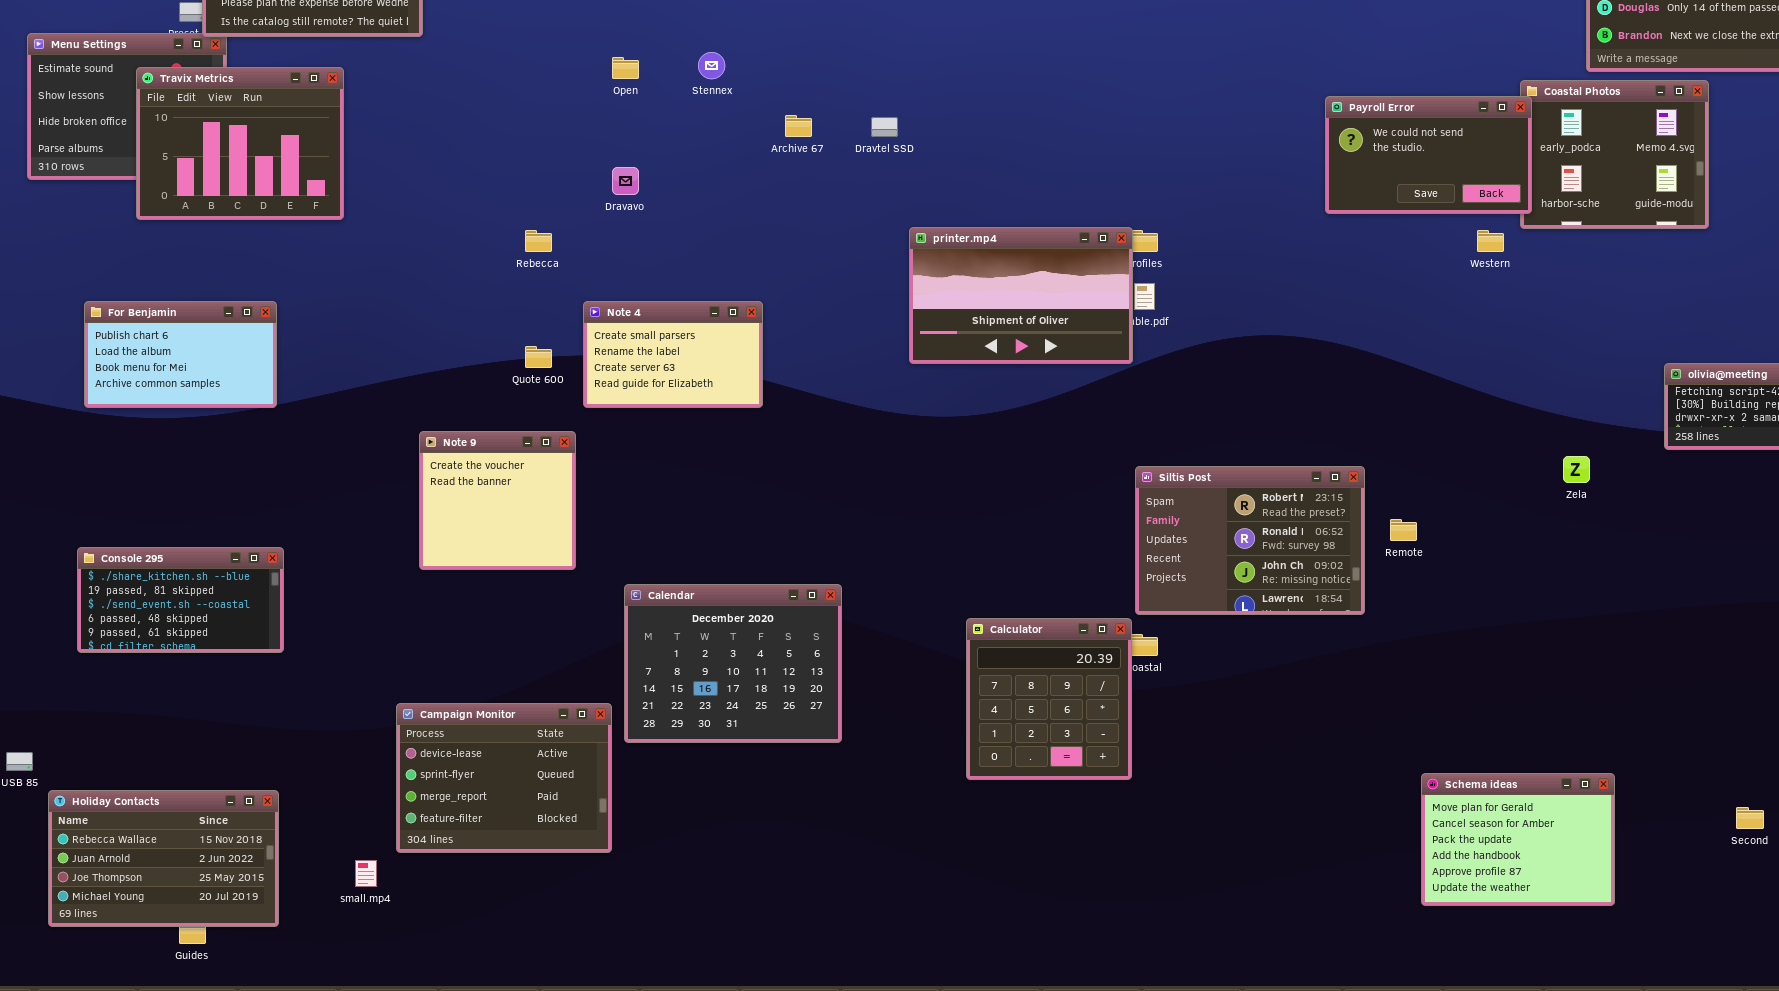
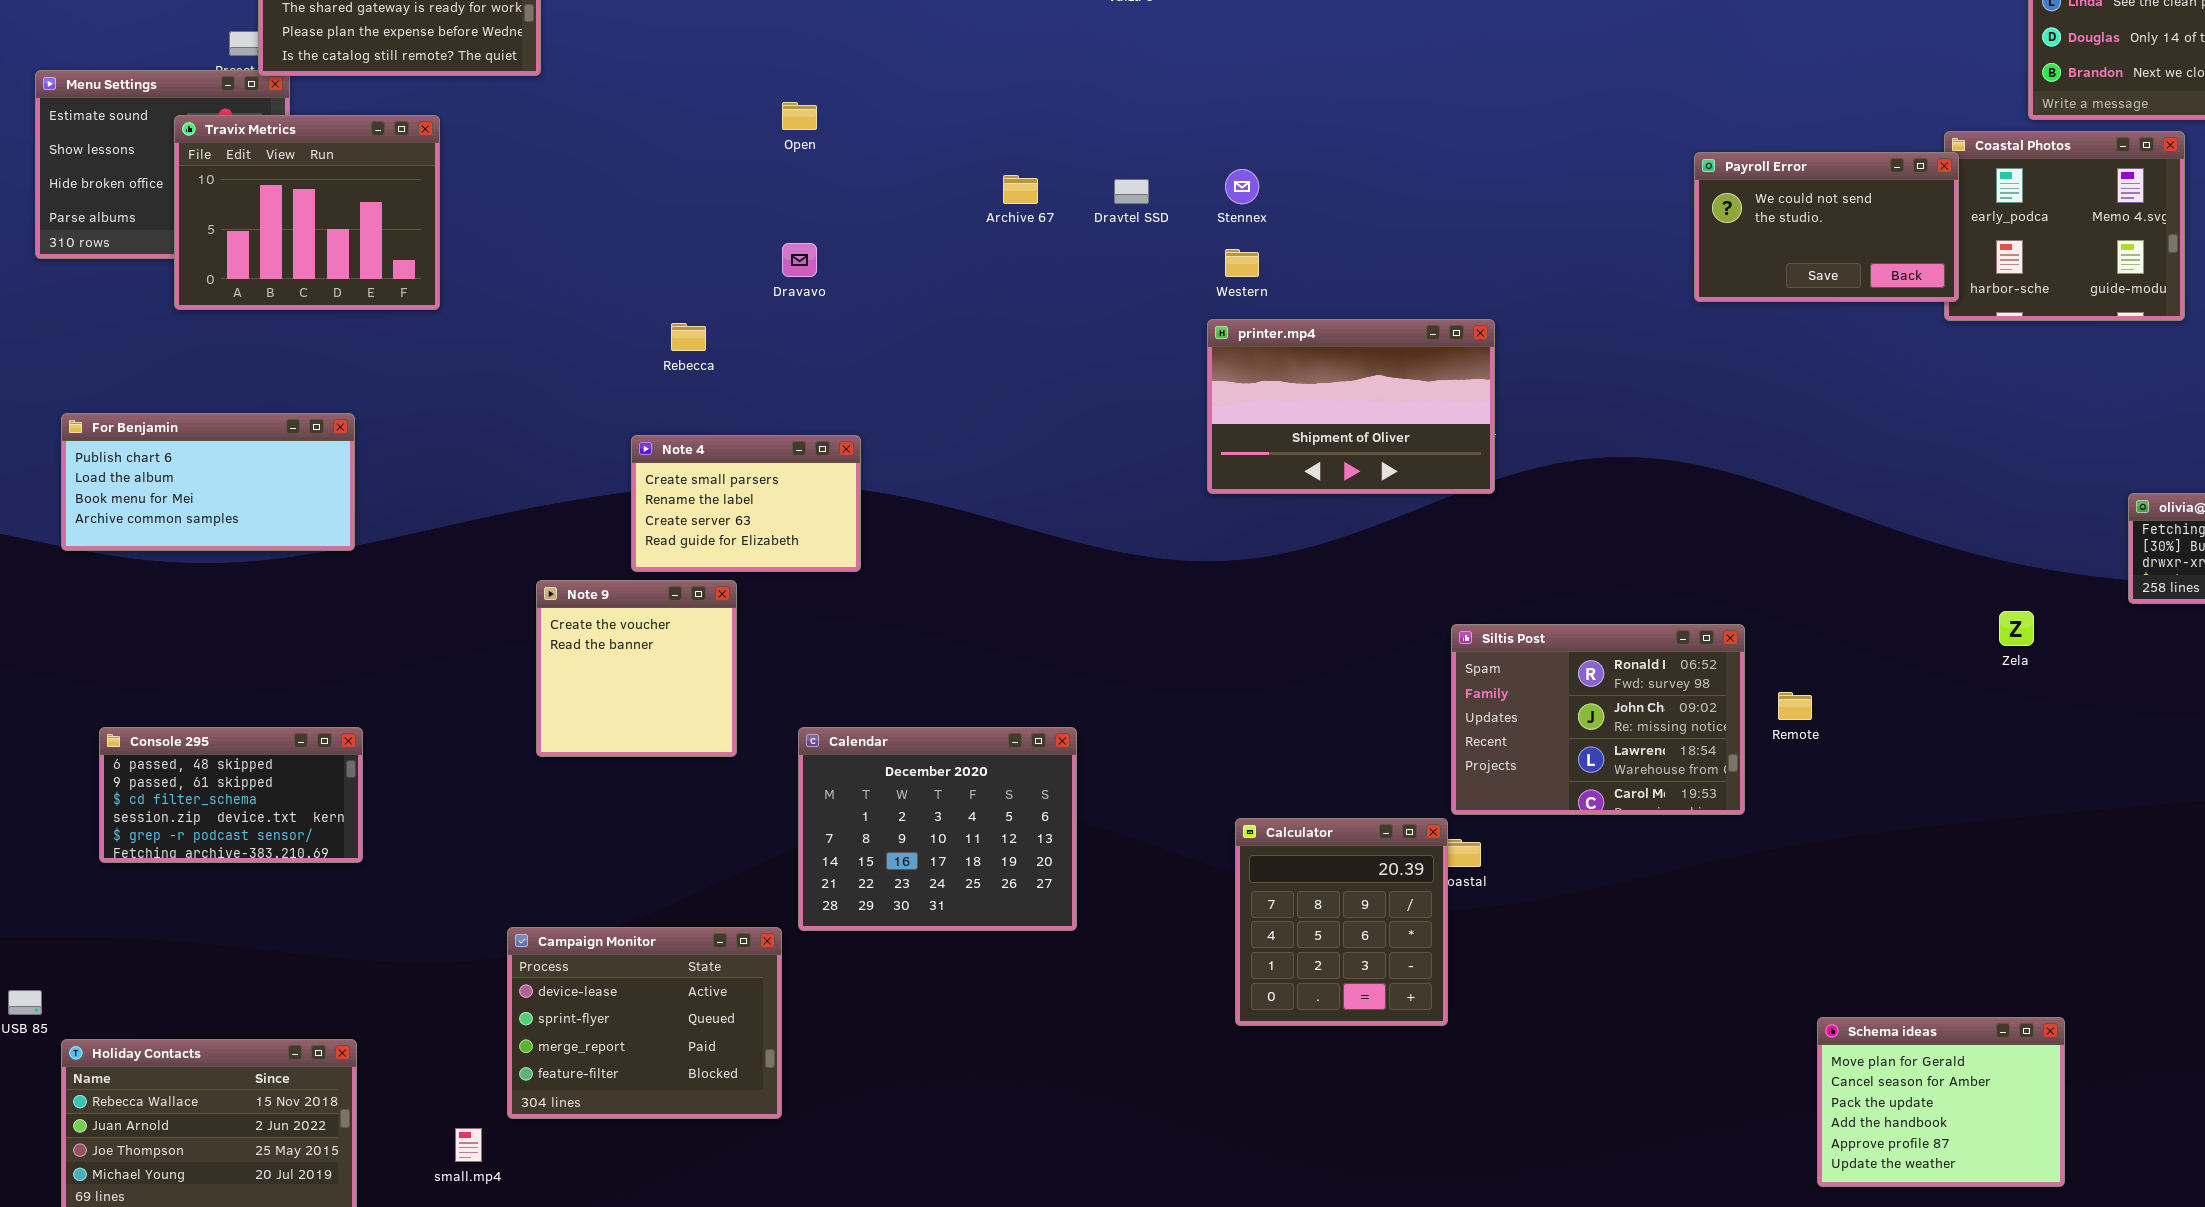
Stennex: [698,52,725,79] -> [1225,169,1259,204], moved
printer.mp4: [909,227,1133,364] -> [1207,319,1495,494], moved
Western: [1477,230,1504,252] -> [1225,249,1259,277], moved
For Benjamin: [84,301,277,408] -> [61,413,355,551], resized
Note 4: [583,301,763,408] -> [631,435,861,572], moved
Siltis Post: [1135,466,1365,615] -> [1451,624,1745,815], scrolled down 1 row
Console 295: [77,547,284,653] -> [99,727,363,863], scrolled down 3 rows
Calendar: [624,584,842,743] -> [798,727,1077,931], moved

